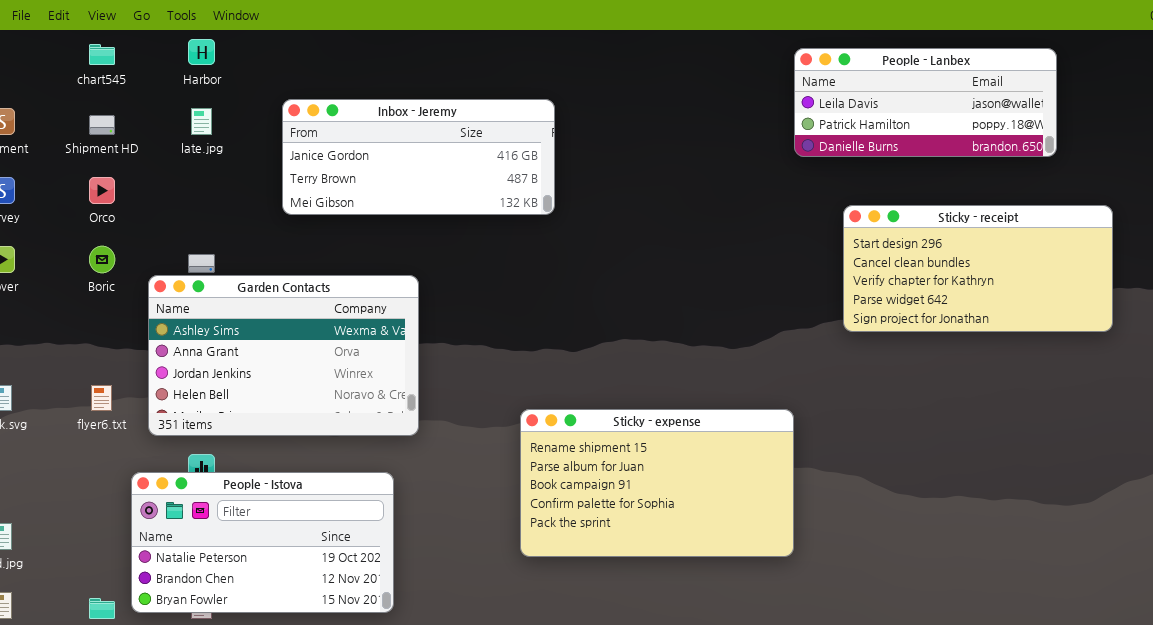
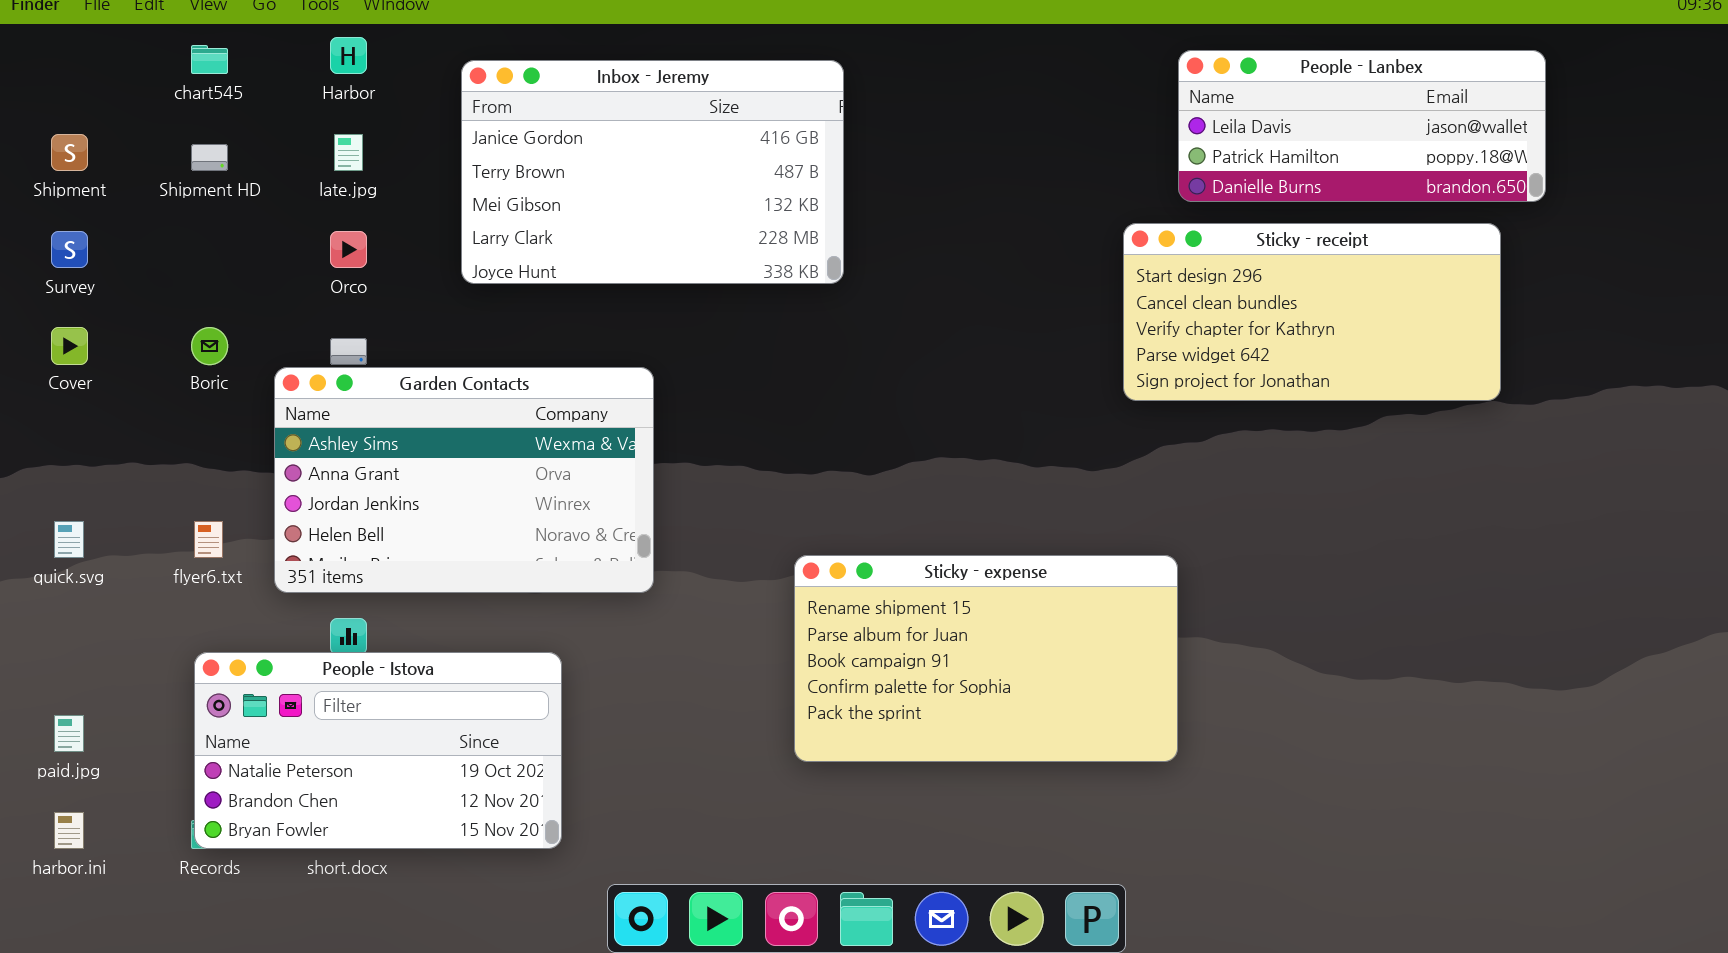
Inbox - Jeremy: [282,99,555,215] -> [461,60,844,284], resized
Orco: [89,177,115,204] -> [330,231,367,268], moved
Sticky - receipt: [843,205,1113,332] -> [1123,223,1501,401], moved
People - Istova: [131,472,394,613] -> [194,652,562,849], moved

